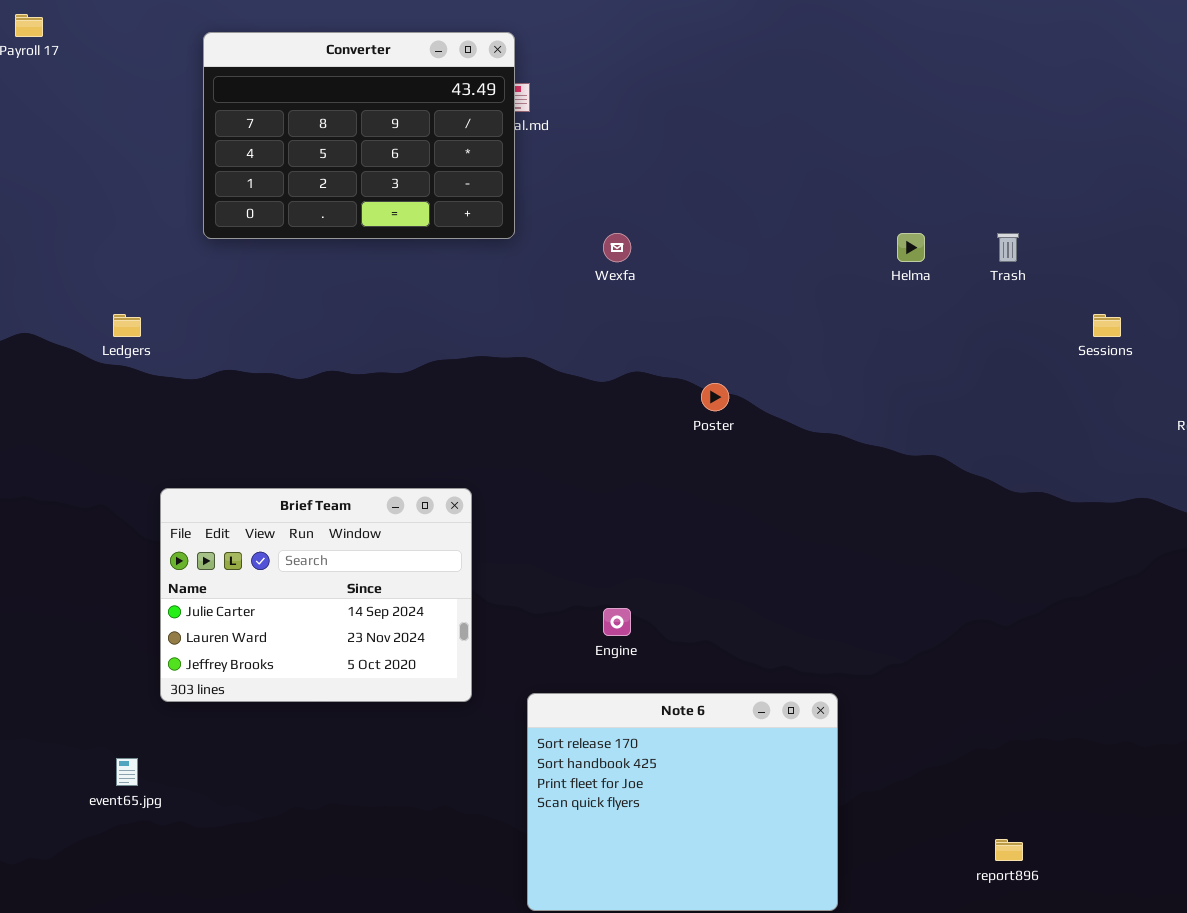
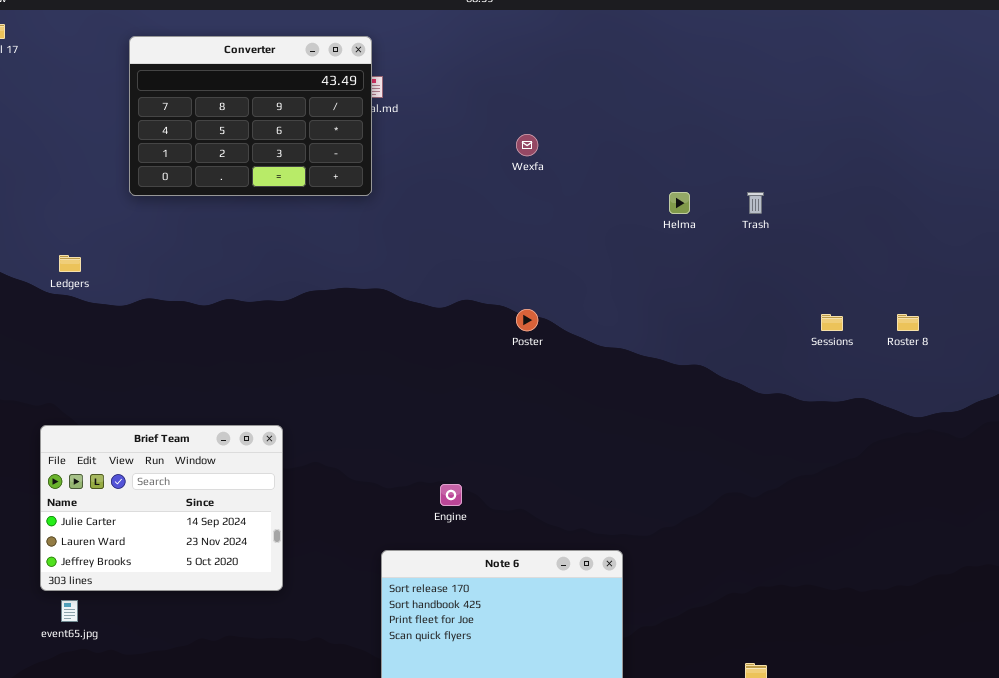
Wexfa: [603,233,631,262] -> [516,134,538,156], moved
Sessions: [1093,314,1121,337] -> [821,314,843,331], moved
Brief Team: [160,488,472,702] -> [40,425,283,591], moved

